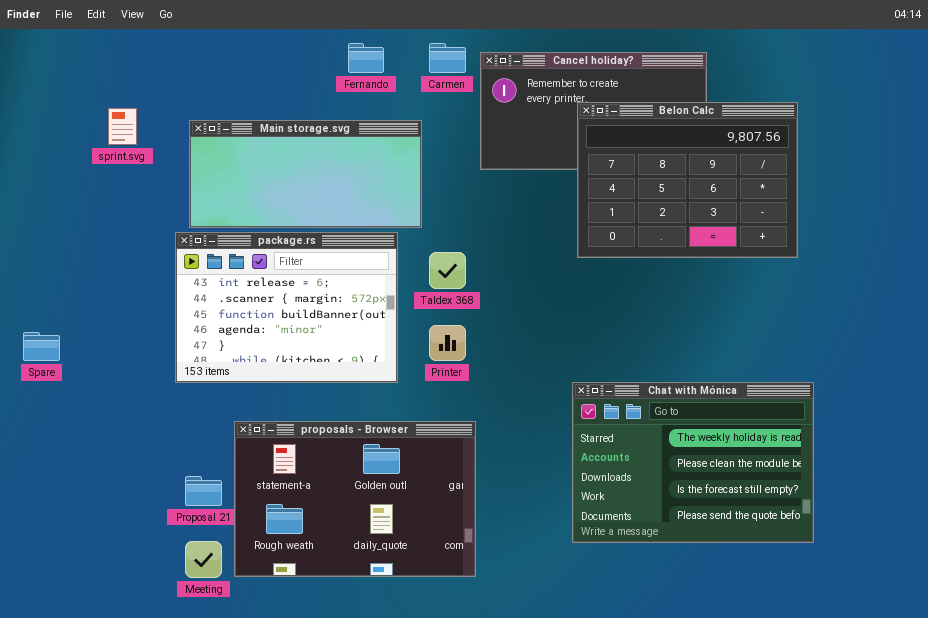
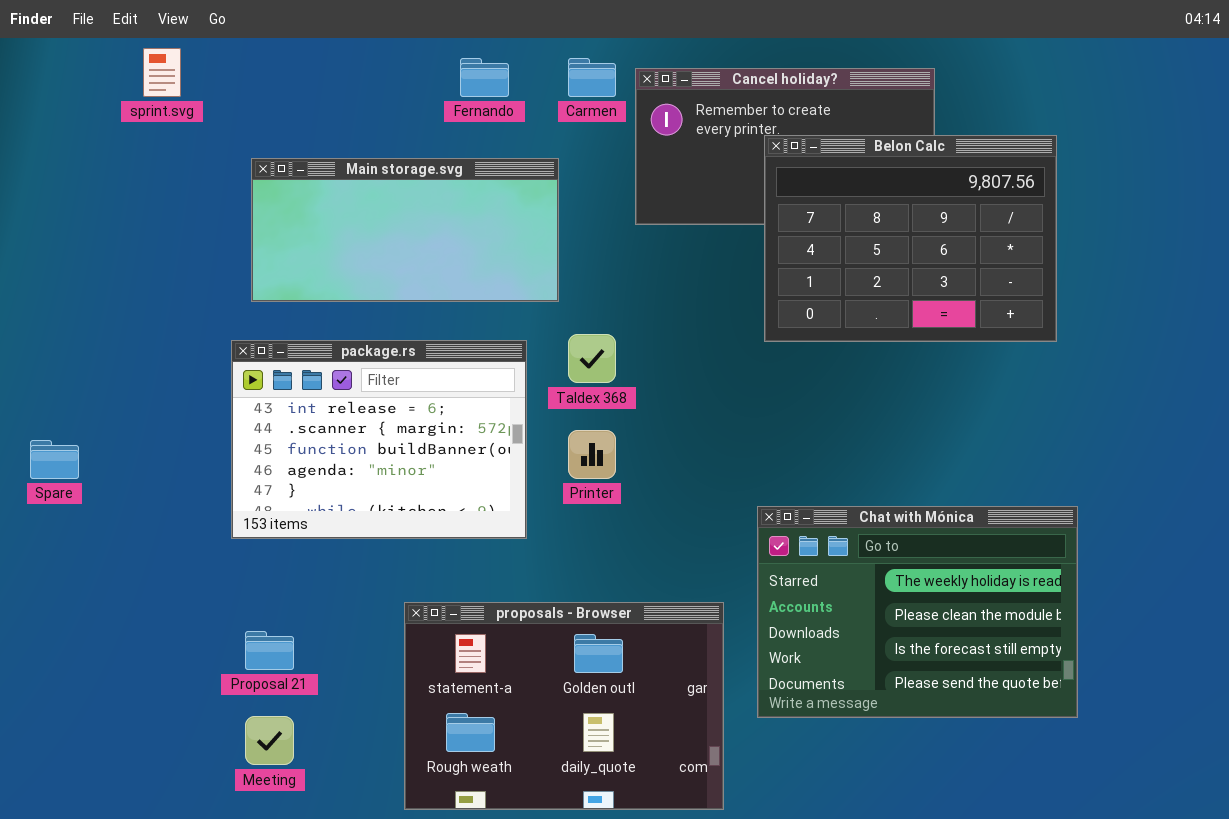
sprint.svg: [108,108,137,145] -> [143,48,181,97], moved
package.rs: [175,232,398,383] -> [231,340,527,539], moved
proposals - Browser: [234,421,476,577] -> [404,602,724,810], moved

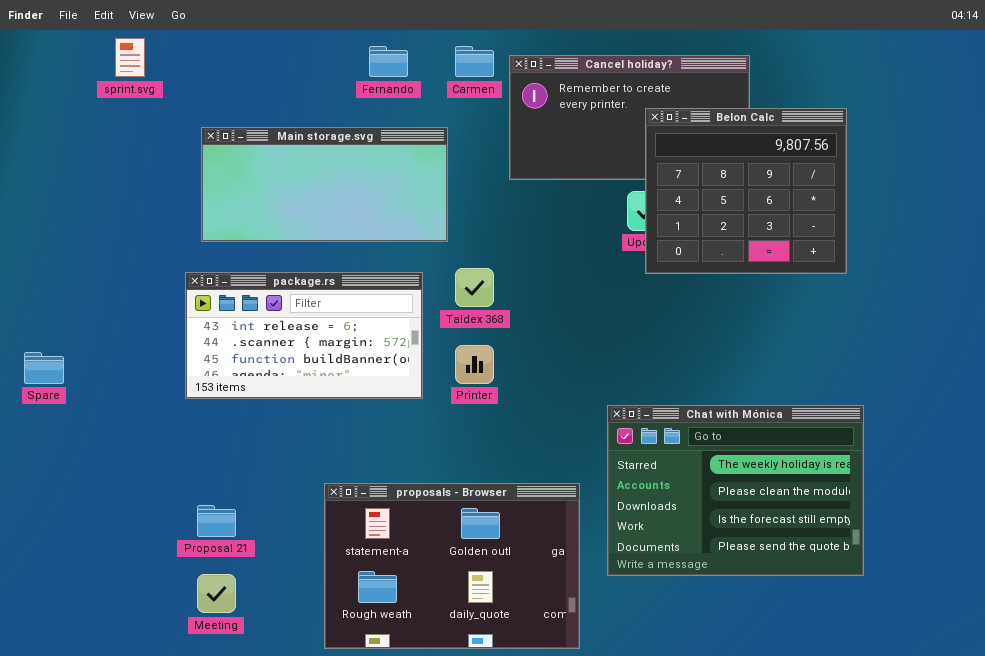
Belon Calc: [764,135,1057,342] -> [645,108,847,274], resized
package.rs: [231,340,527,539] -> [185,272,423,399], resized

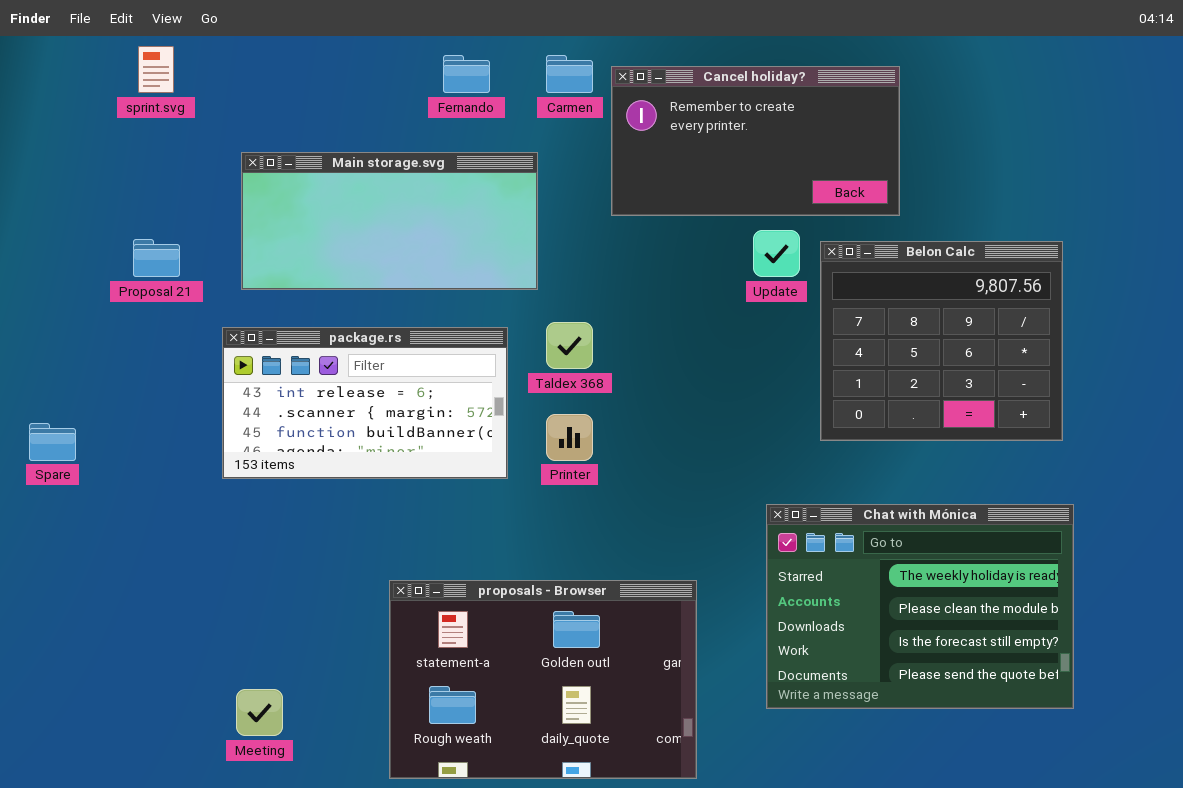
Belon Calc: [645,108,847,274] -> [820,241,1063,441], moved
Chat with Mónica: [607,405,864,576] -> [766,504,1074,709], moved
Proposal 21: [197,505,236,537] -> [133,239,180,277], moved

